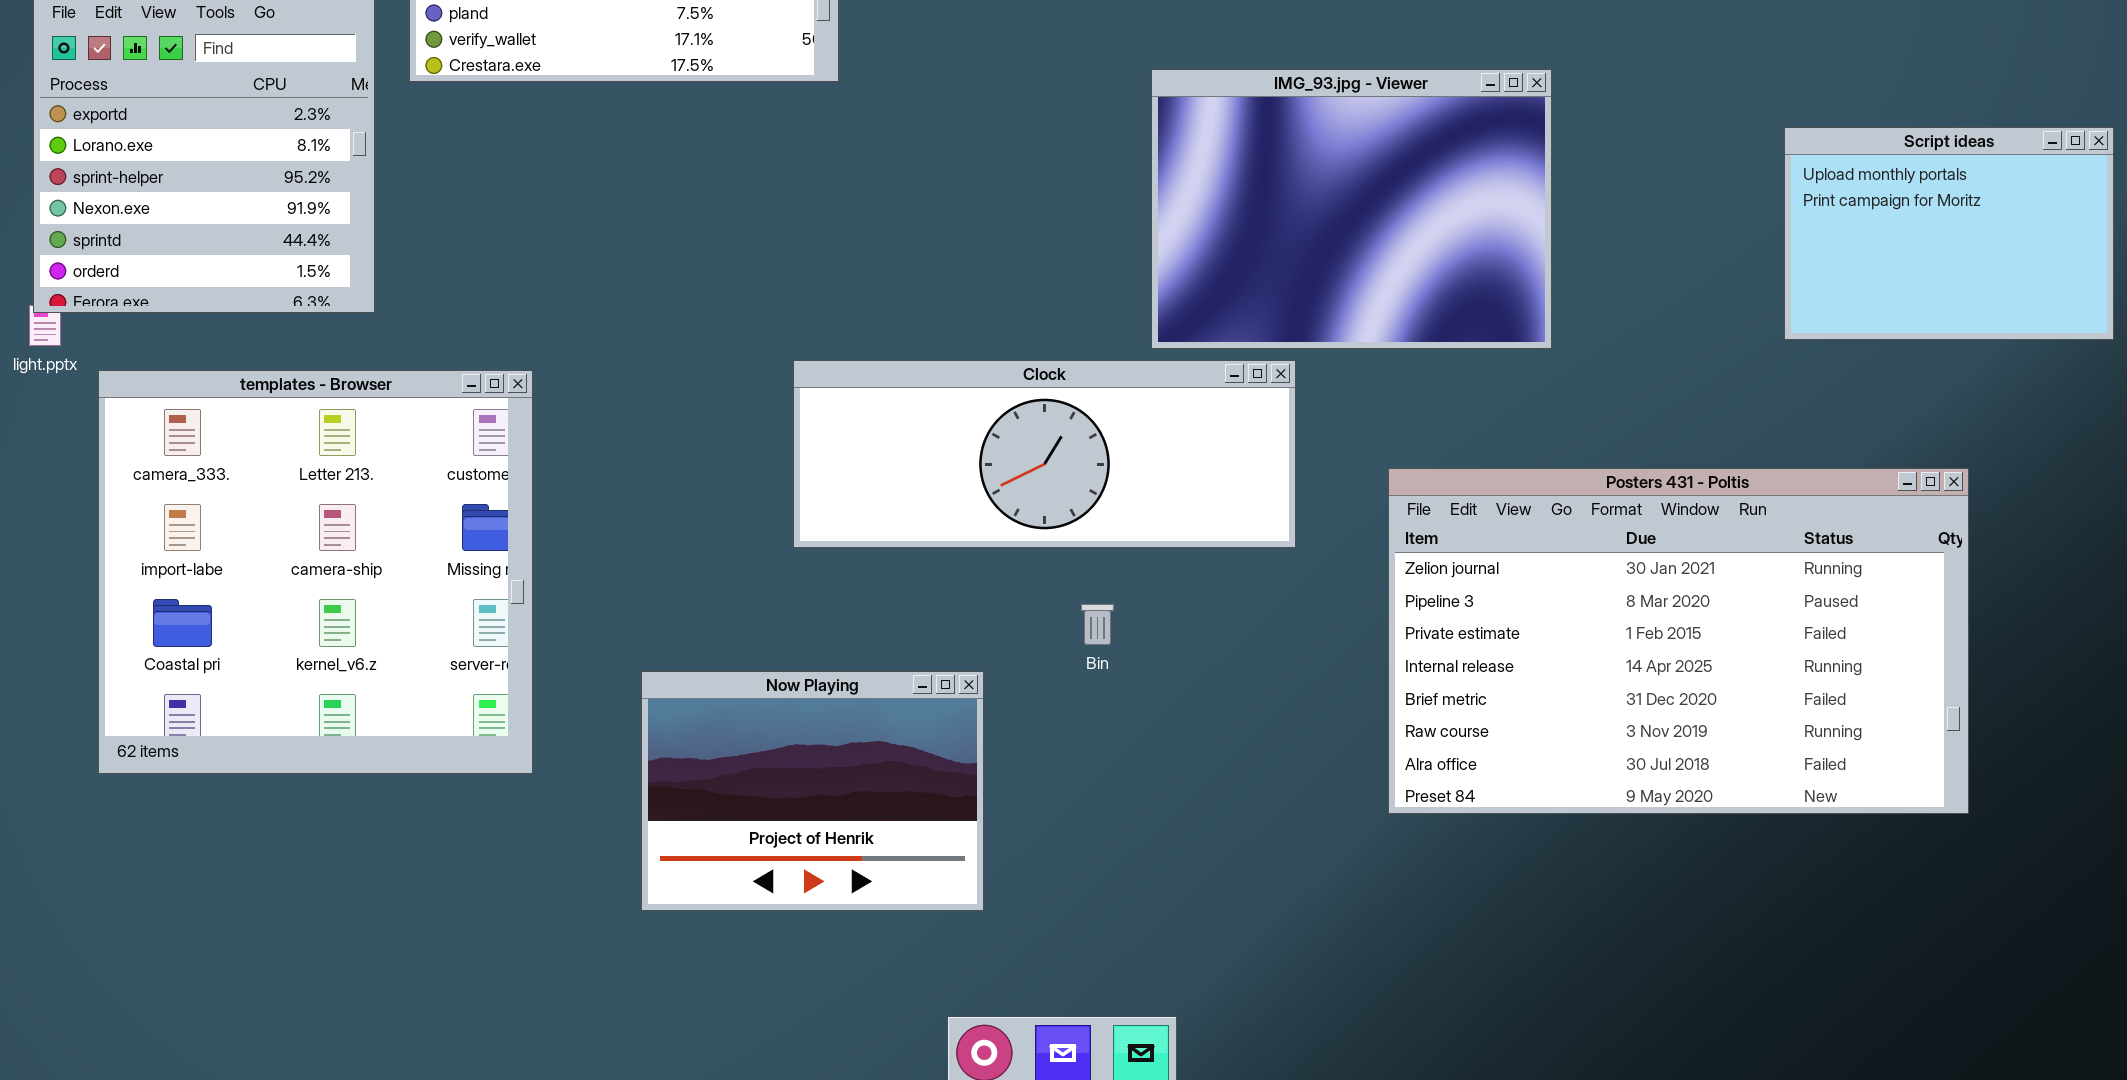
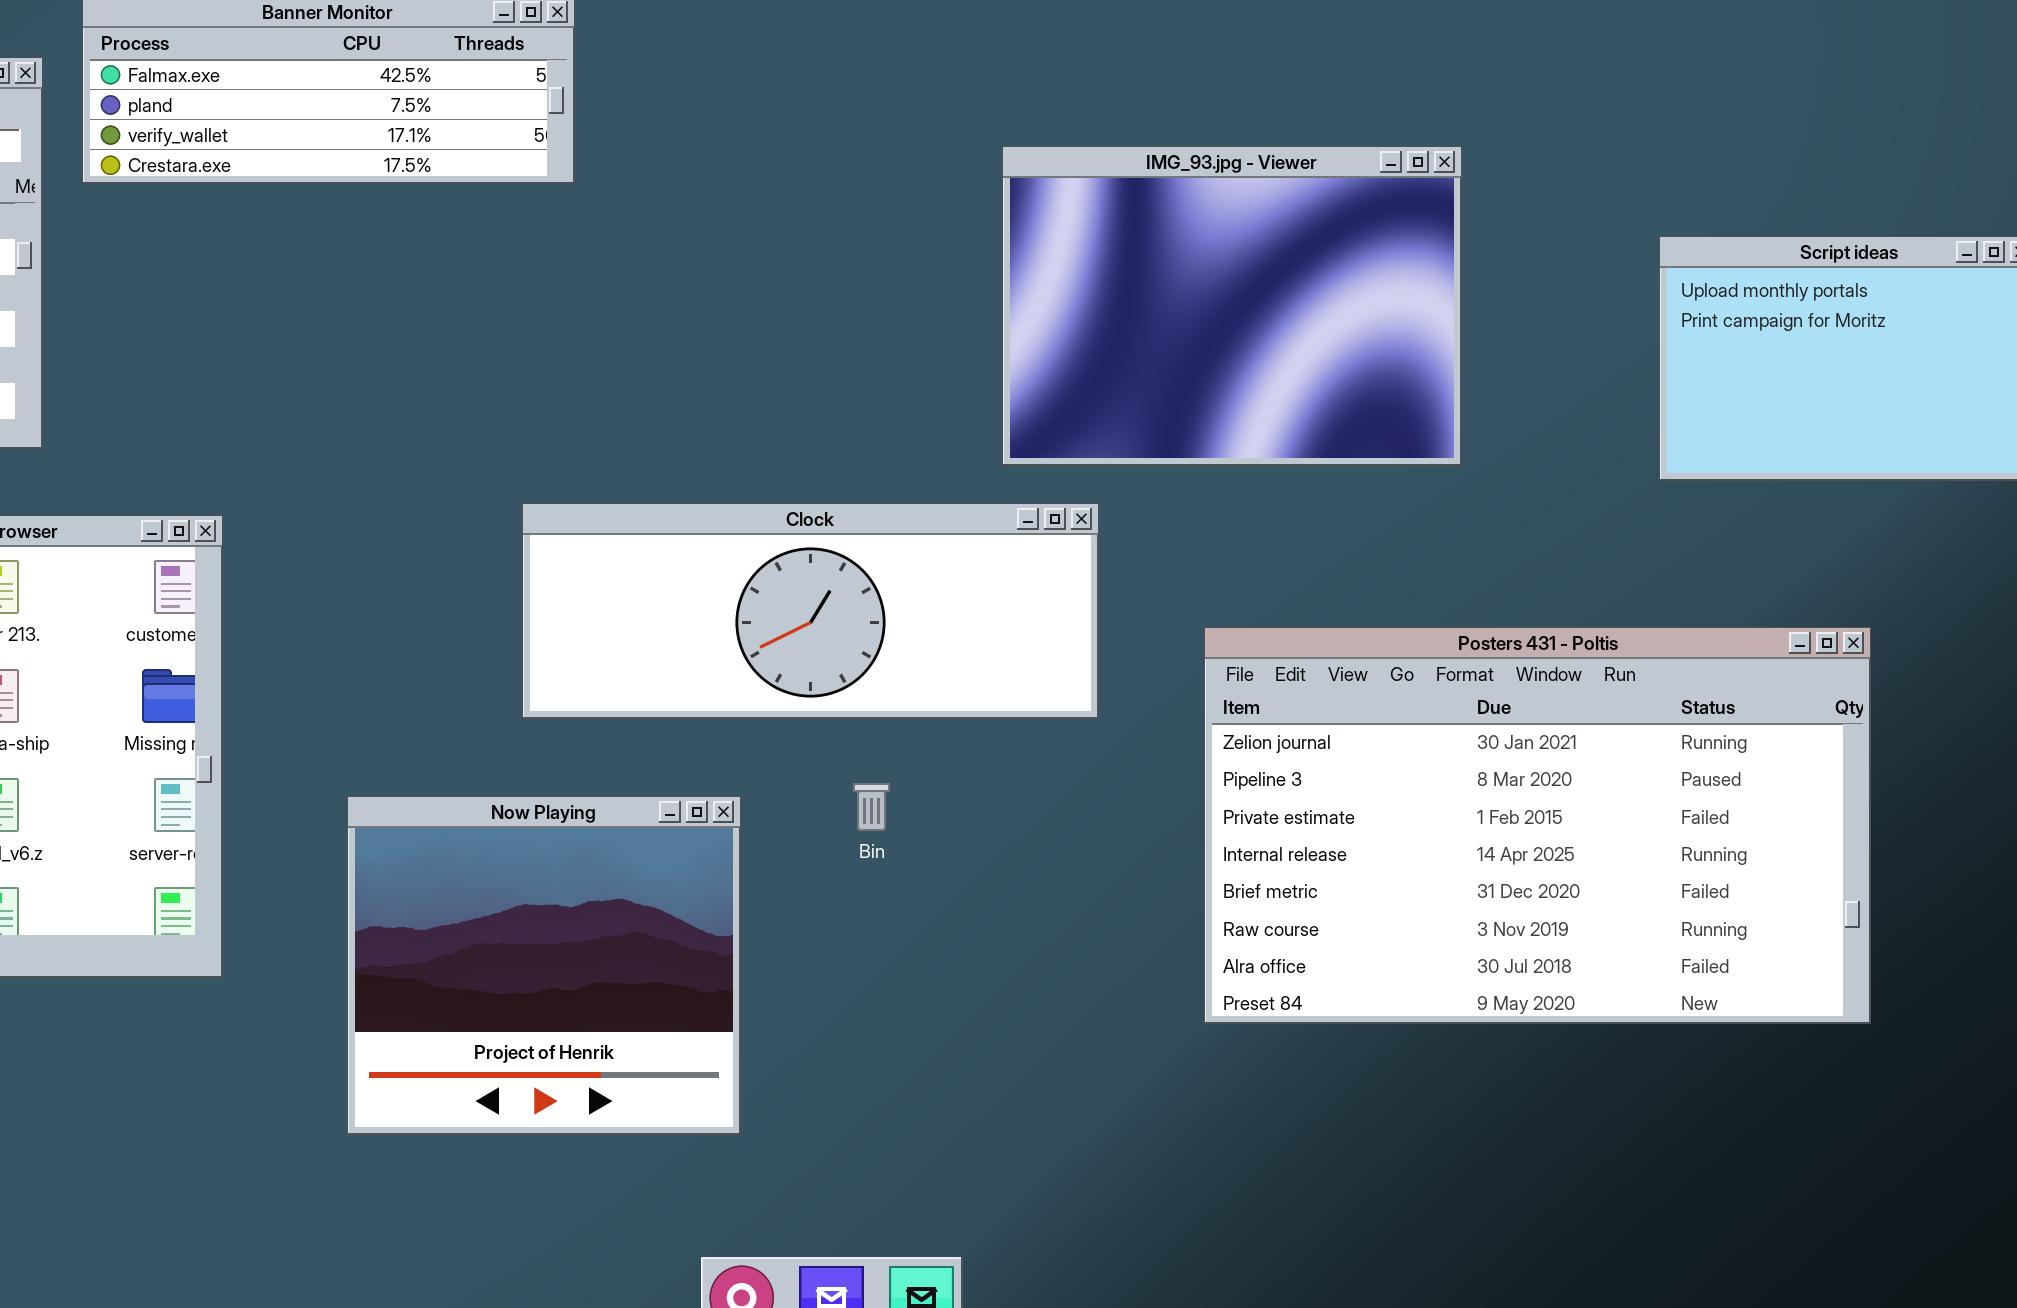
IMG_93.jpg - Viewer: [1151,69,1552,349] -> [1002,146,1462,466], moved
Now Playing: [641,671,984,911] -> [347,796,741,1135], resized

